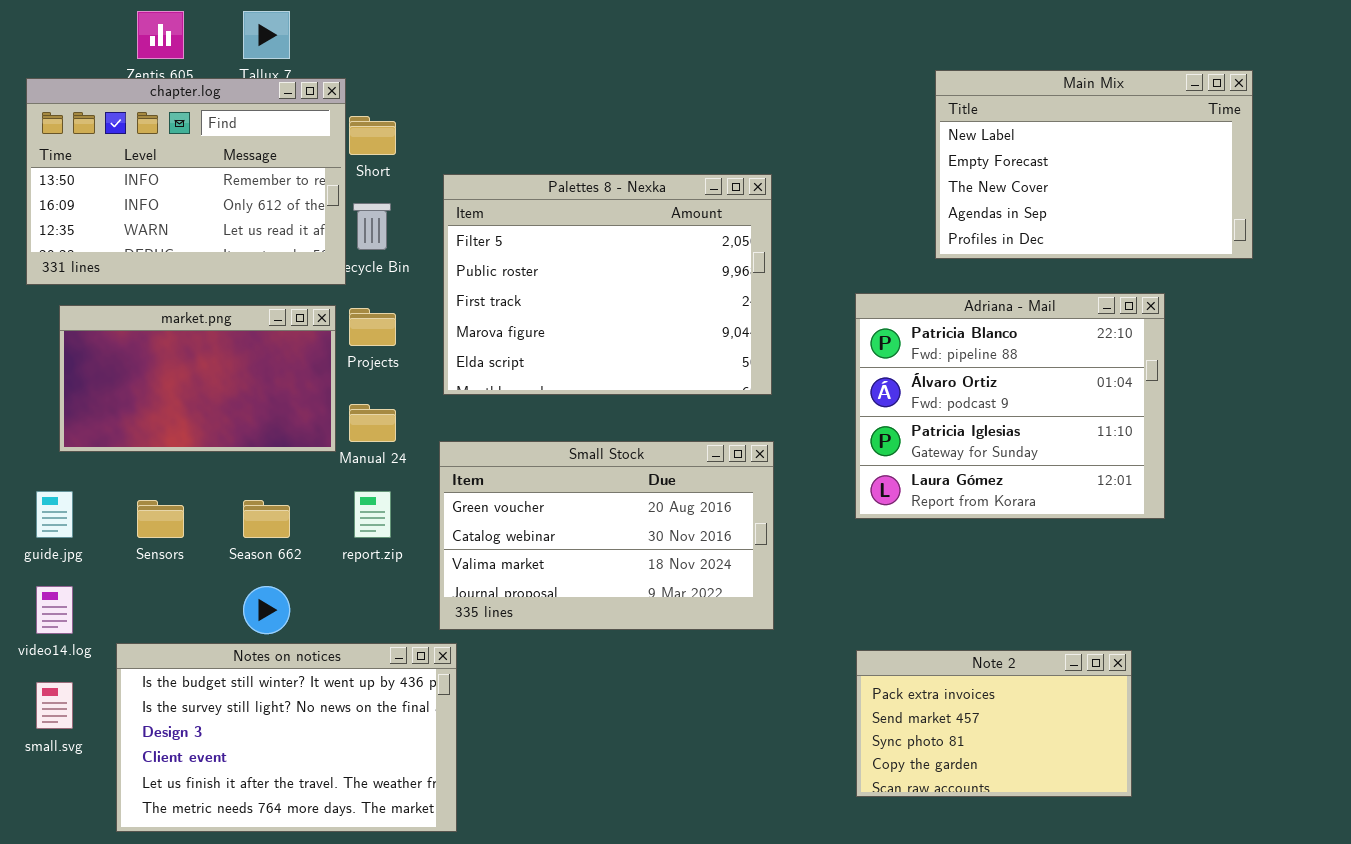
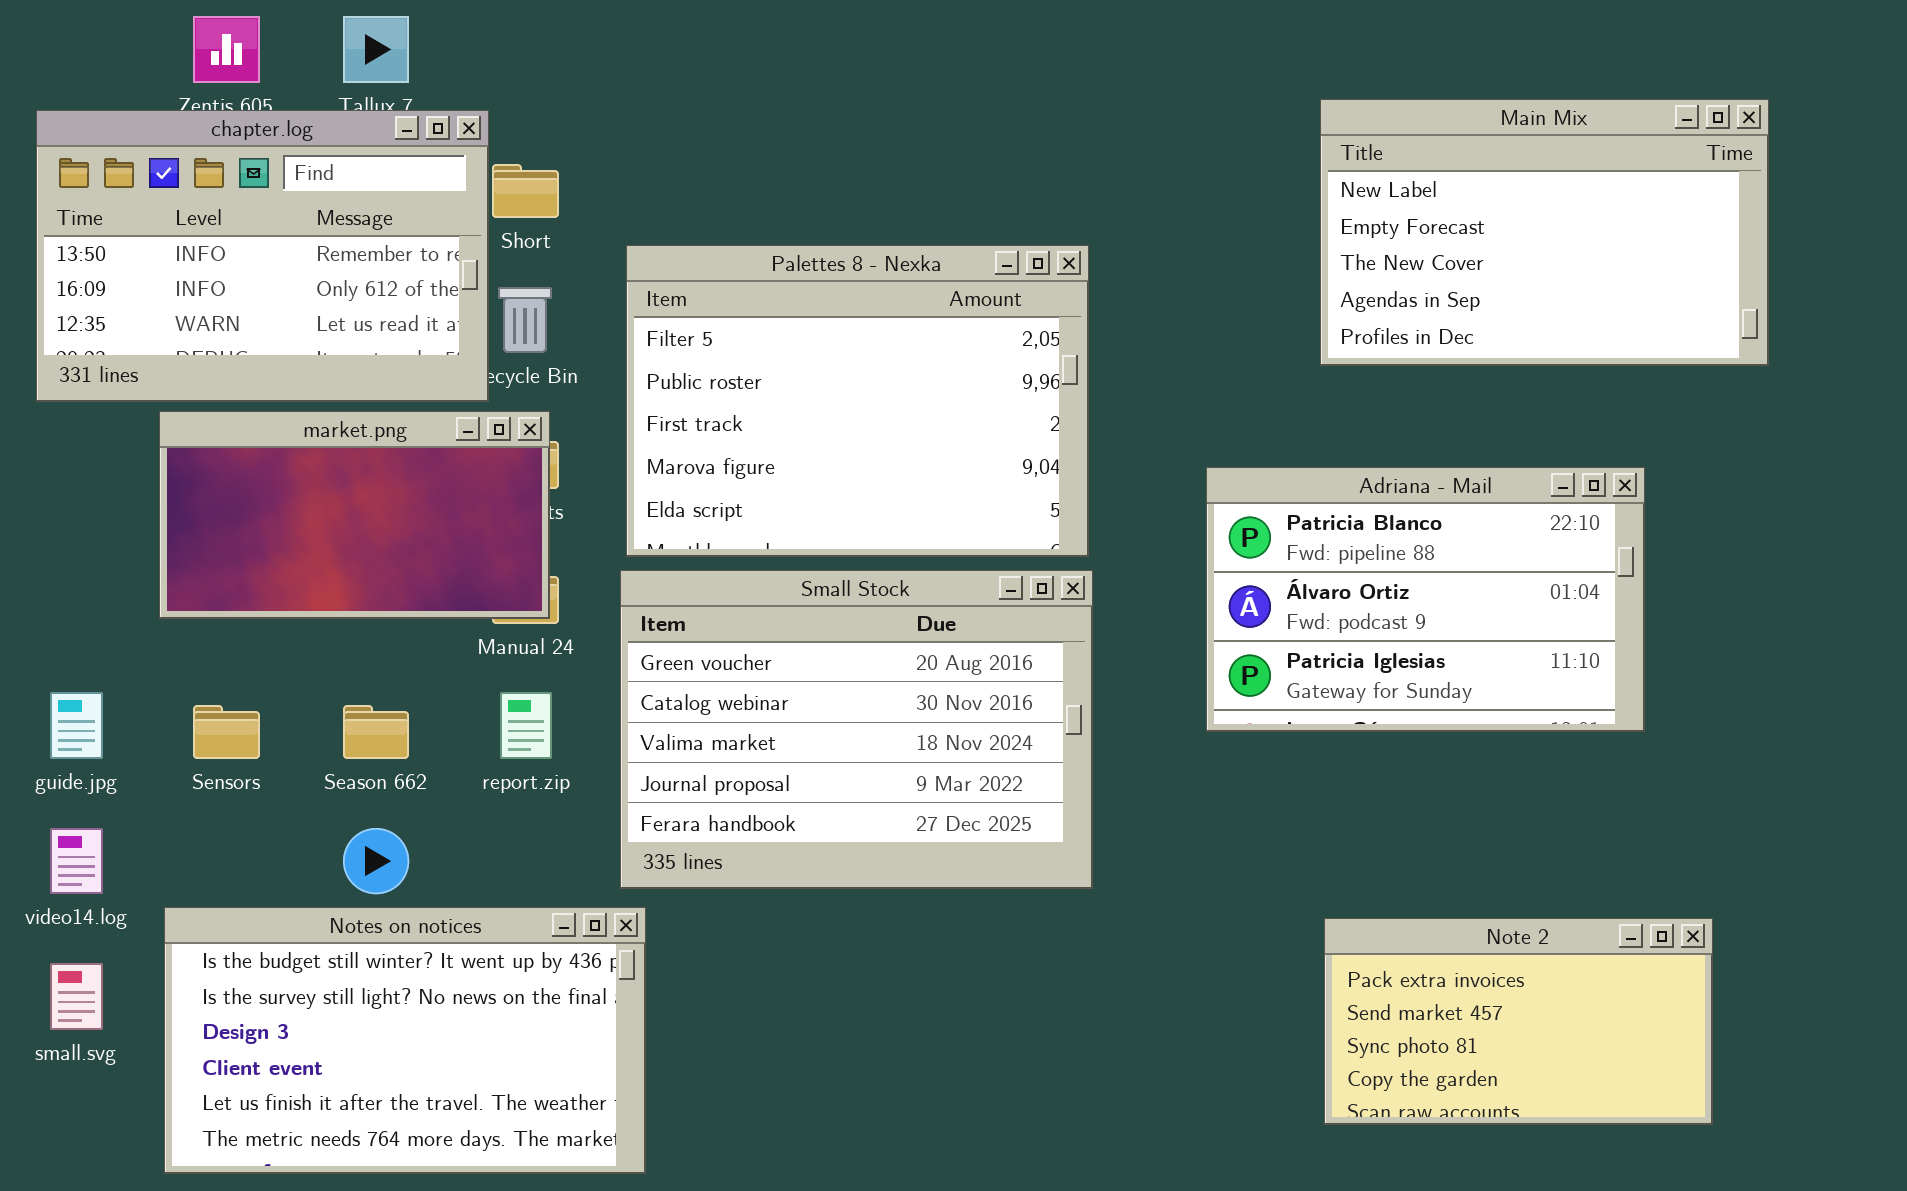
Adriana - Mail: [855,293,1165,519] -> [1206,467,1645,732], resized
market.png: [59,305,336,452] -> [159,411,550,619], moved
Small Stock: [439,441,774,630] -> [620,570,1093,889], resized
Note 2: [856,650,1132,797] -> [1324,918,1713,1125], moved

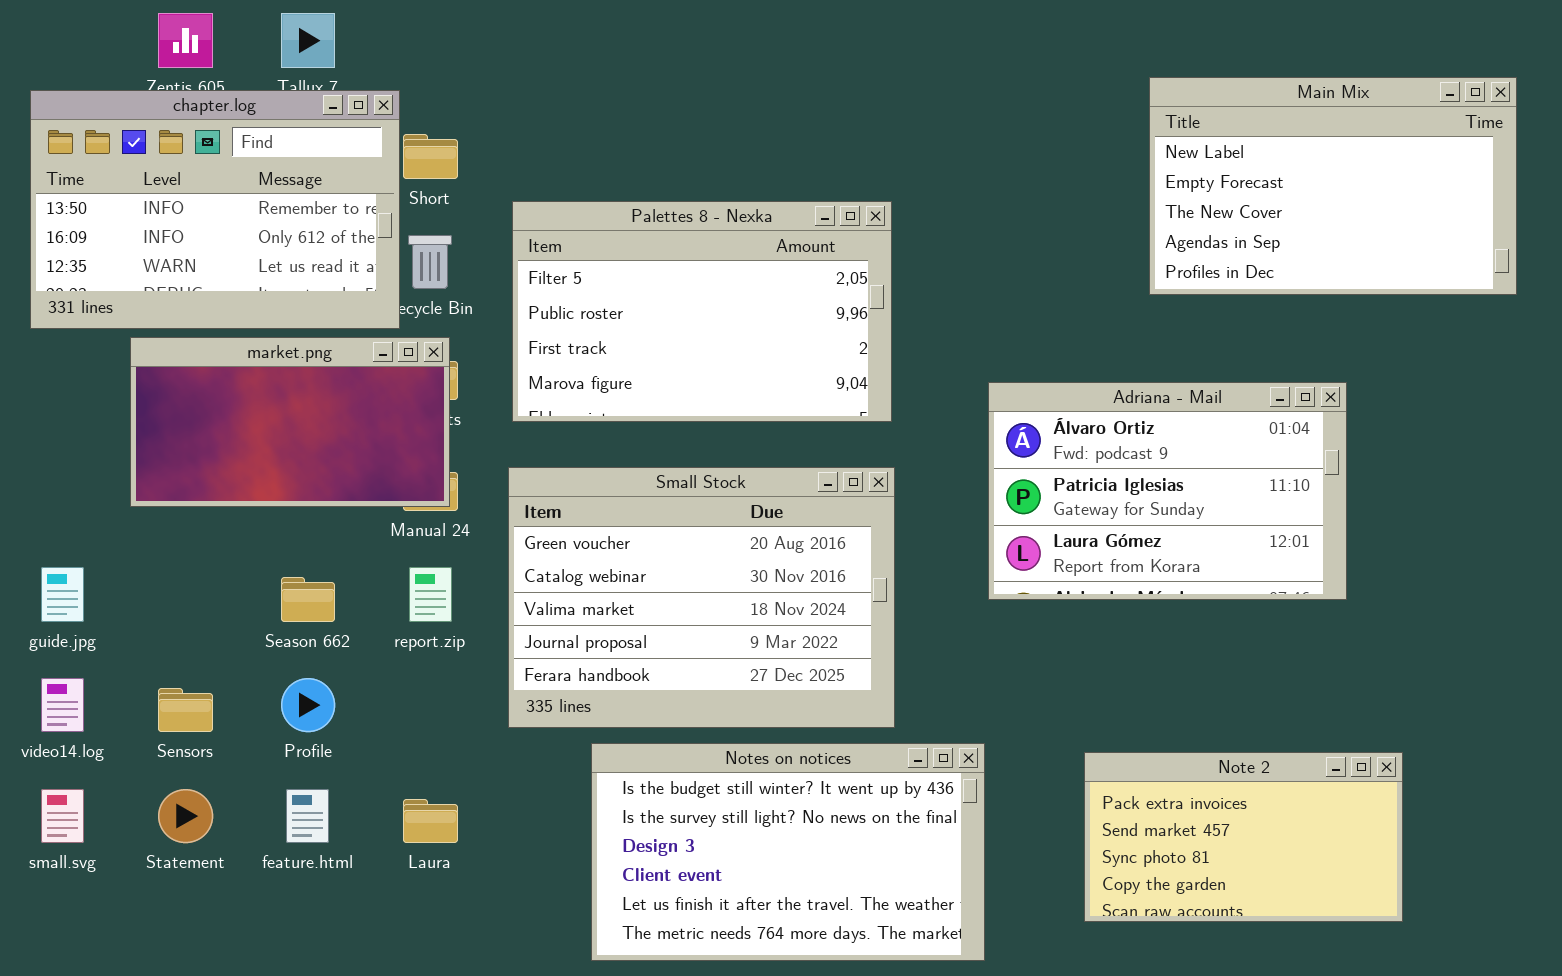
Main Mix: [1320,99,1769,366] -> [1149,77,1517,295], moved
Palettes 8 - Nexka: [626,245,1089,557] -> [512,201,892,422], resized
Adriana - Mail: [1206,467,1645,732] -> [988,382,1347,600], scrolled down 1 row
Sensors: [193,705,260,759] -> [158,688,213,732], moved
Notes on notices: [164,907,646,1174] -> [591,743,985,961], moved

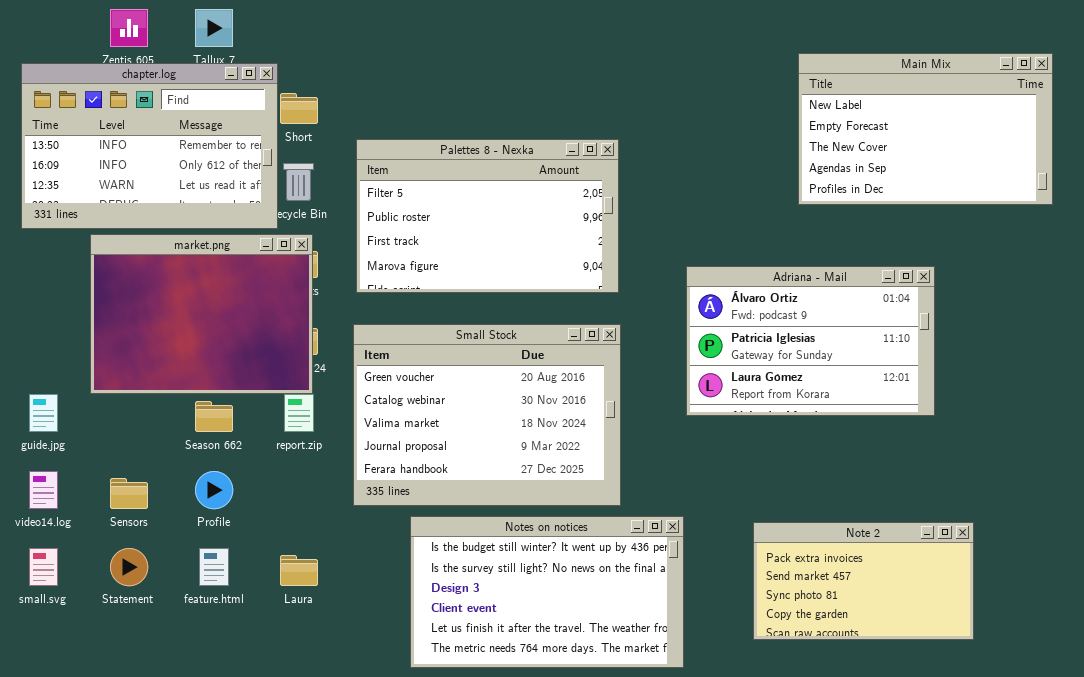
market.png: [130,337,450,507] -> [90,234,313,394], resized

